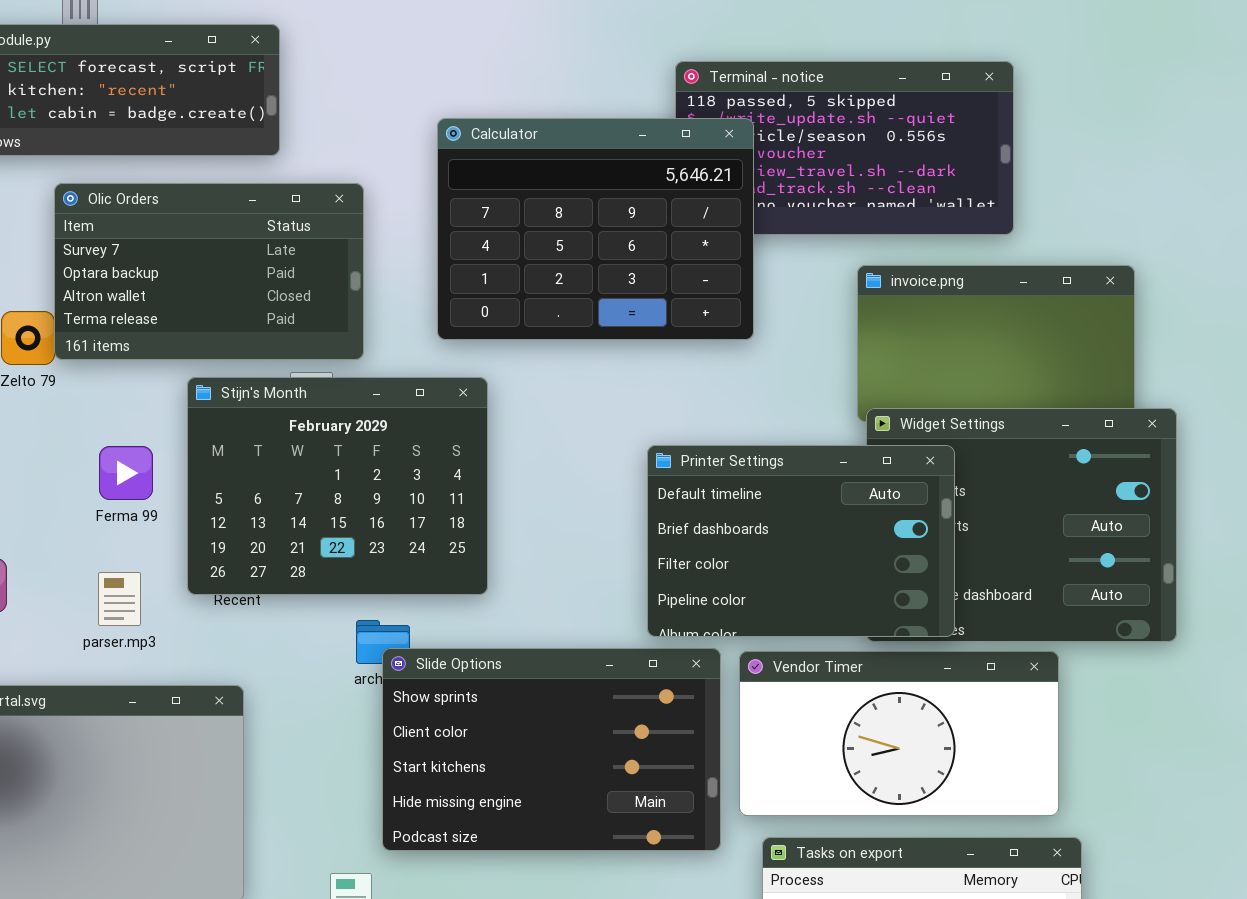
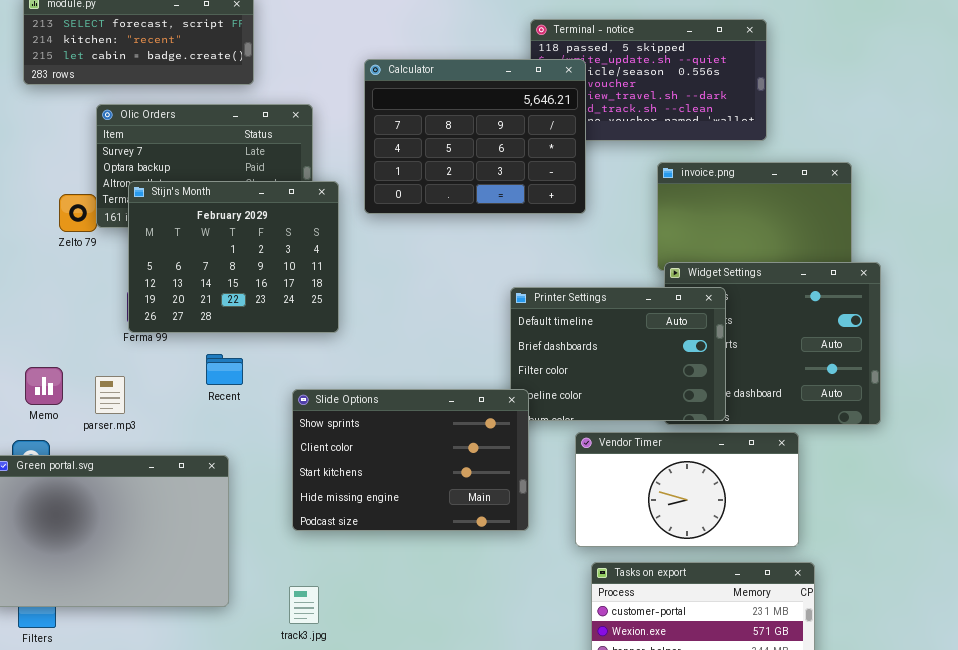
Stijn's Month: [187,377,488,595] -> [128,181,339,333], moved
parser.mp3: [98,572,141,626] -> [95,376,125,414], moved
Slide Options: [382,648,721,851] -> [292,389,529,531], moved

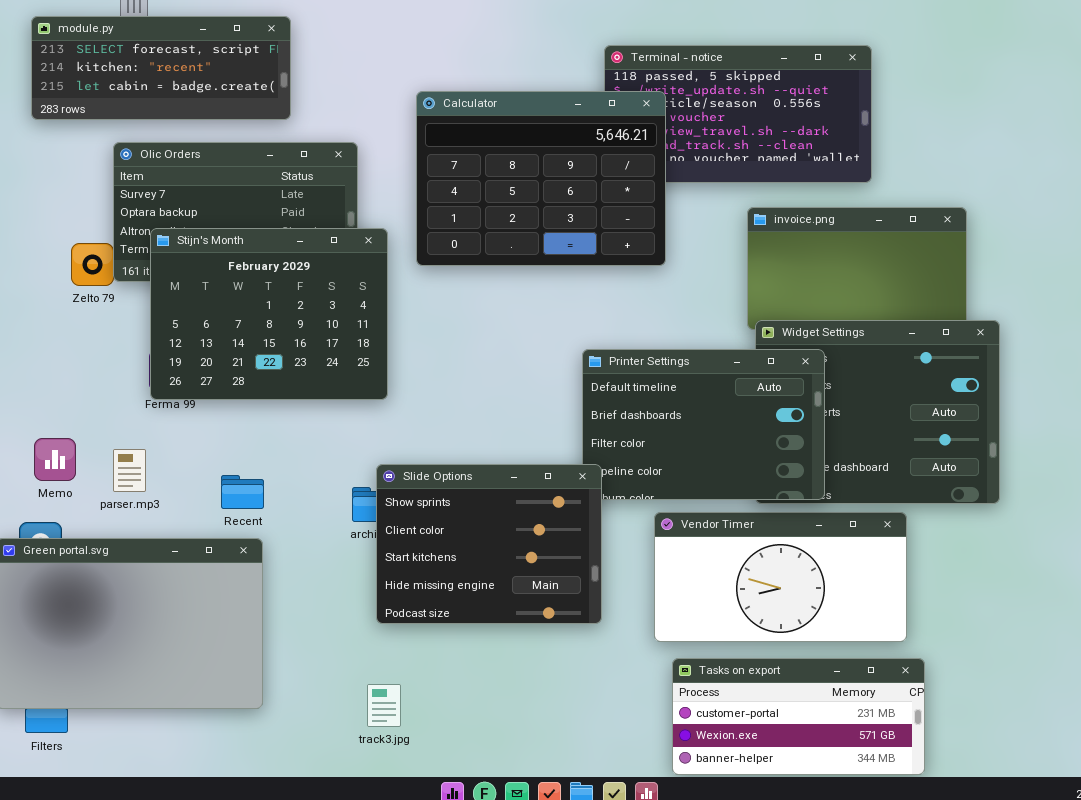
Recent: [206,354,243,385] -> [221,475,264,509], moved
Slide Options: [292,389,529,531] -> [376,464,602,624], resized
track3.jpg: [289,586,319,624] -> [367,684,401,727], moved

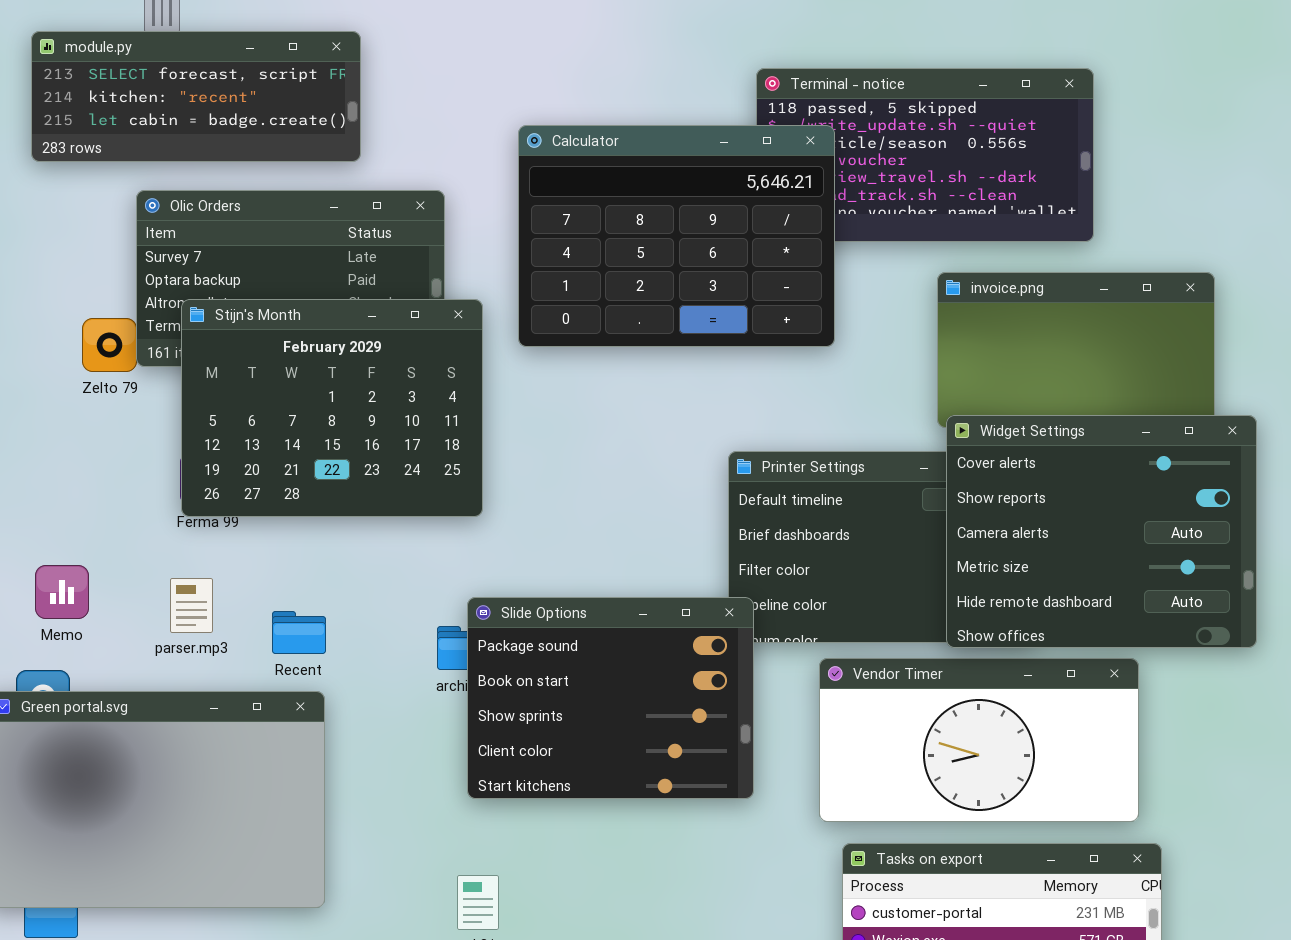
Widget Settings: [755,320,1000,504] -> [946,415,1257,648], raised
parser.mp3: [113,449,146,492] -> [170,578,213,633], moved
Slide Options: [376,464,602,624] -> [467,597,754,799], scrolled up 2 rows

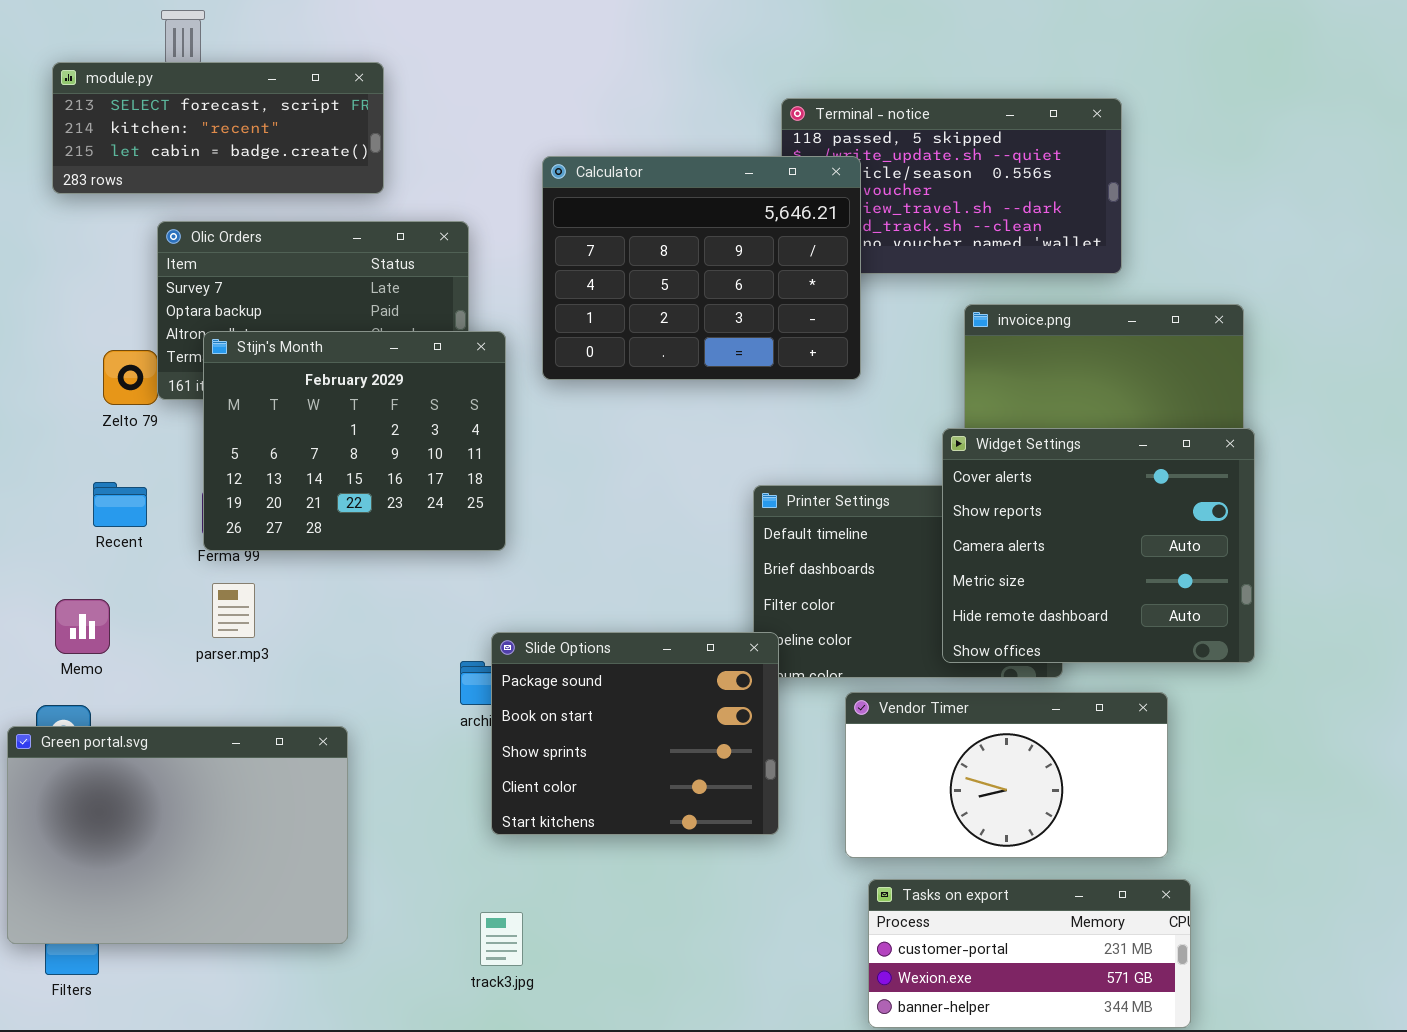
Widget Settings: [946,415,1257,648] -> [942,428,1255,663], moved
parser.mp3: [170,578,213,633] -> [212,583,255,638], moved
Recent: [272,611,326,654] -> [93,482,147,527], moved

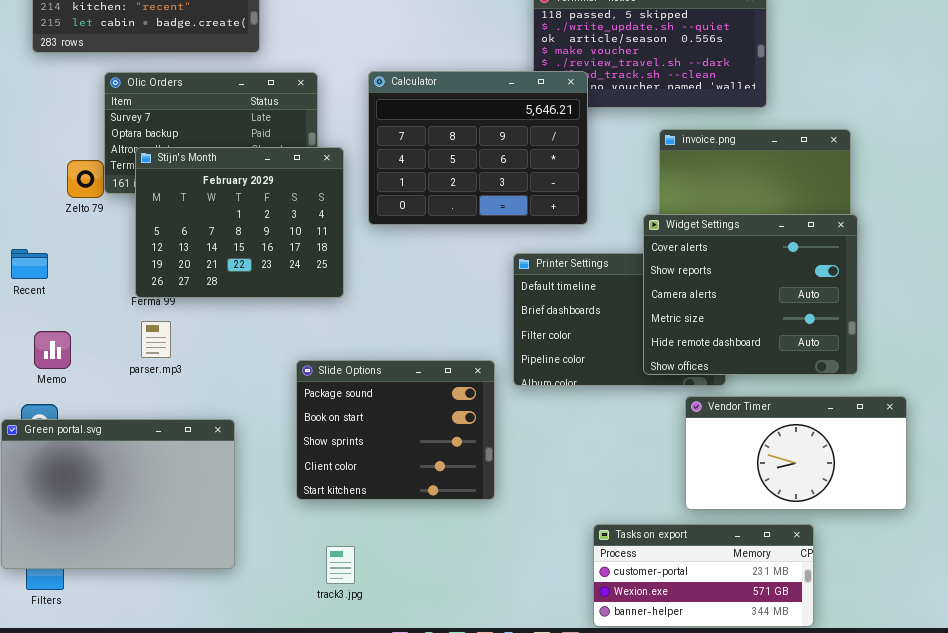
Calculator: [542,156,861,380] -> [368,71,588,225], moved
Recent: [93,482,147,527] -> [11,249,48,279], moved
Slide Options: [491,632,779,835] -> [296,360,495,500], moved
Vendor Timer: [845,692,1168,858] -> [685,396,907,510], moved

